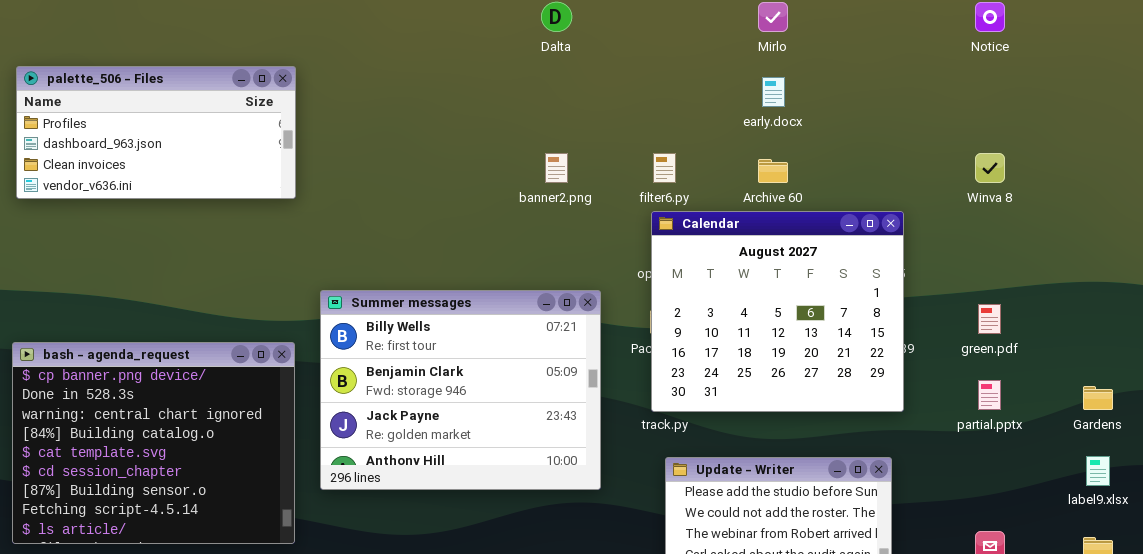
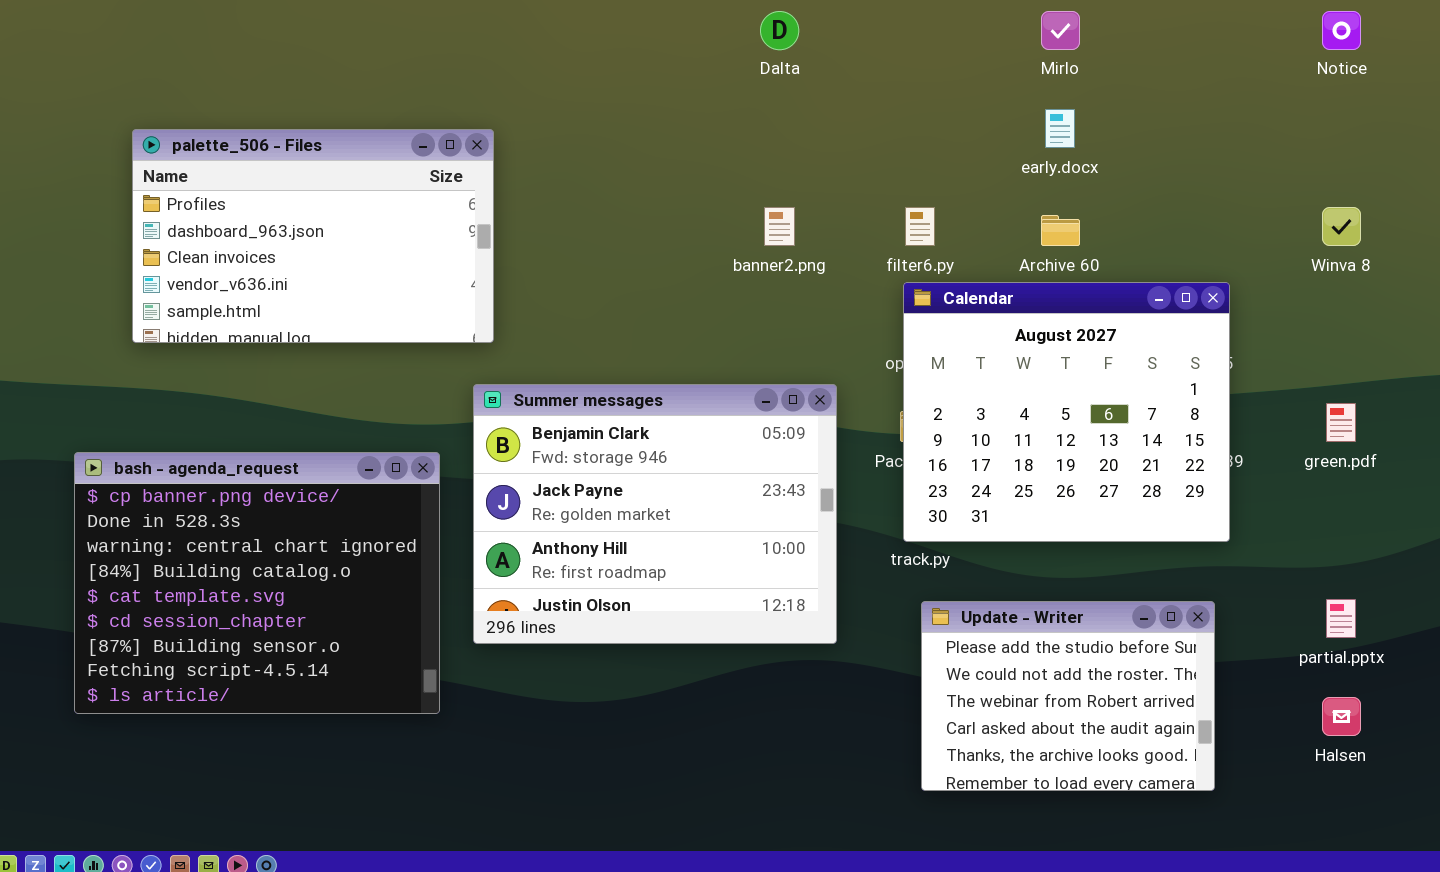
palette_506 - Files: [16,66,296,199] -> [132,129,494,343], moved, resized
Summer messages: [320,290,601,490] -> [473,384,837,644], scrolled down 1 row
partial.pptx: [978,380,1001,410] -> [1326,599,1356,638], moved

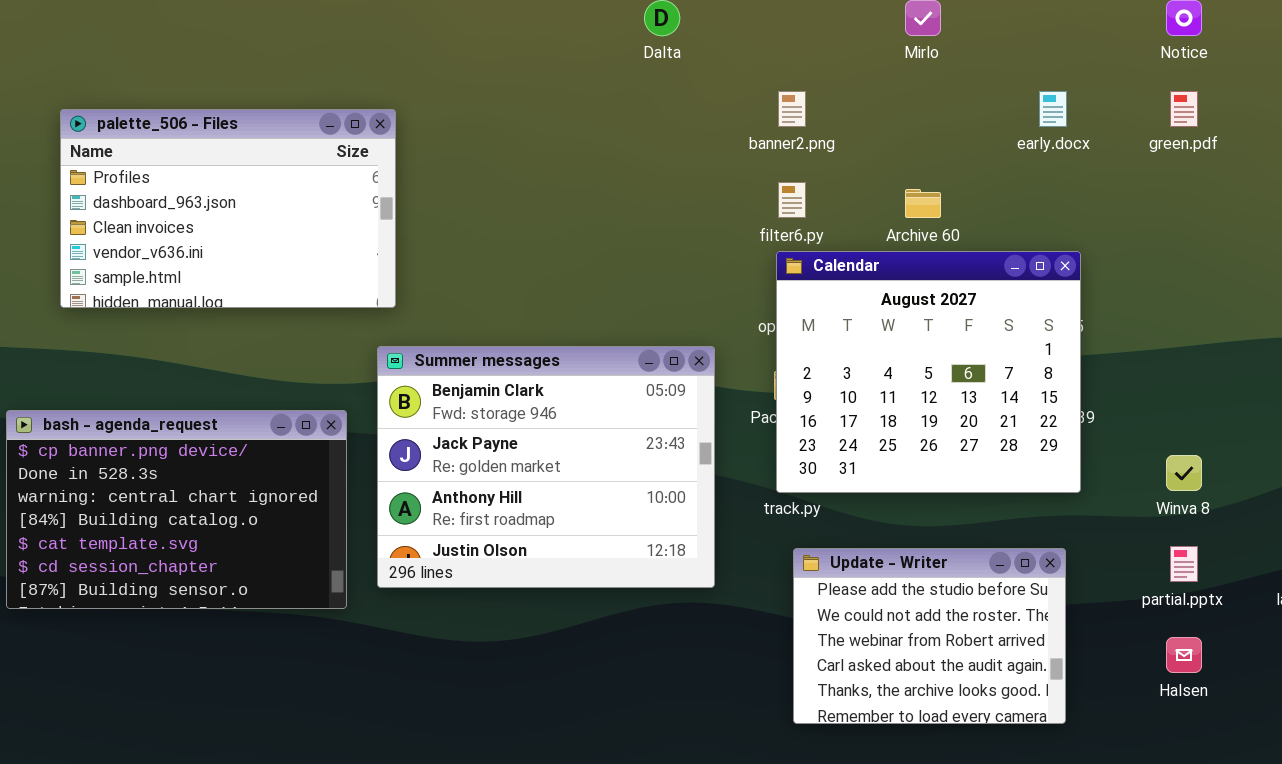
early.docx: [1045,109,1075,148] -> [1039,91,1067,127], moved
banner2.png: [764,207,795,246] -> [778,91,806,127], moved
Winva 8: [1322,207,1361,246] -> [1166,455,1202,491], moved
green.pdf: [1326,403,1356,442] -> [1170,91,1198,127], moved
bash - agenda_request: [74,452,440,714] -> [6,410,347,609], resized

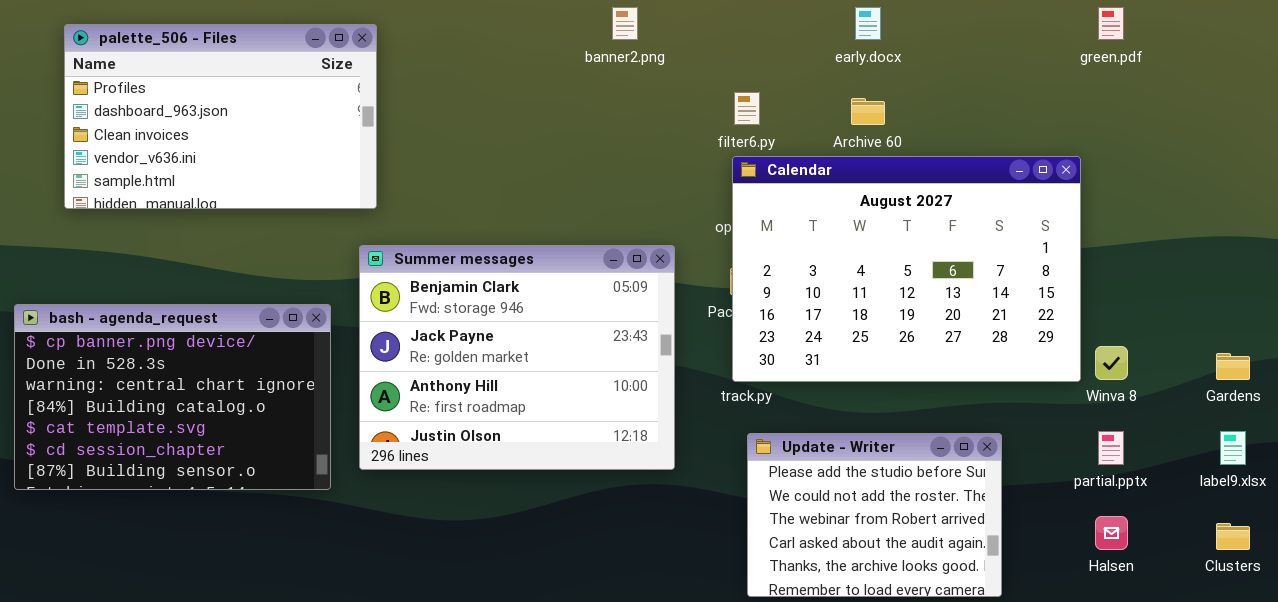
banner2.png: [778,91,806,127] -> [612,7,638,40], moved
early.docx: [1039,91,1067,127] -> [855,7,881,40], moved
Calendar: [776,251,1081,493] -> [732,156,1081,382], resized

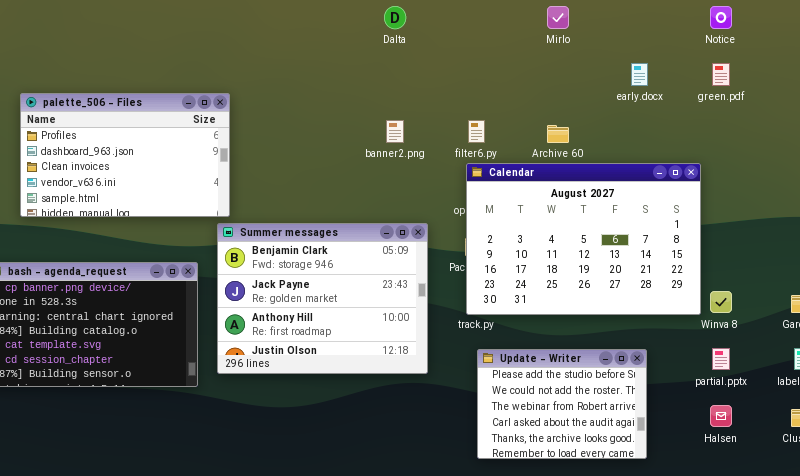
banner2.png: [612,7,638,40] -> [386,120,404,143], moved
early.docx: [855,7,881,40] -> [631,63,648,86], moved
palette_506 - Files: [64,24,377,209] -> [20,93,230,217], moved

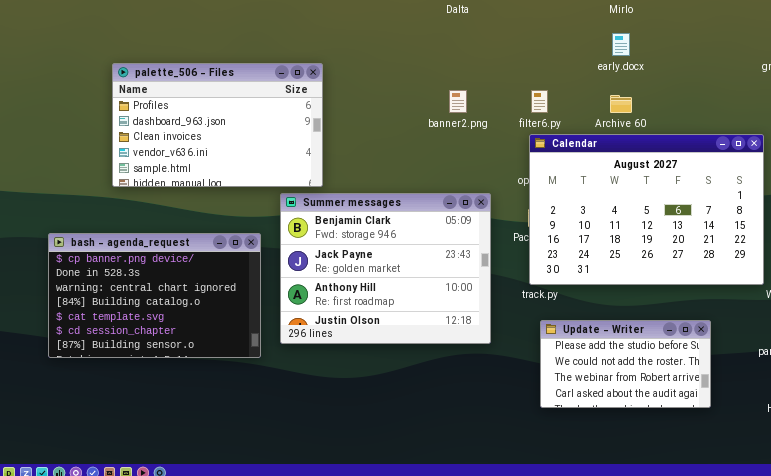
early.docx: [631,63,648,86] -> [612,33,630,56], moved
palette_506 - Files: [20,93,230,217] -> [112,63,323,187], moved
Update - Writer: [477,349,647,459] -> [540,320,711,408], resized

